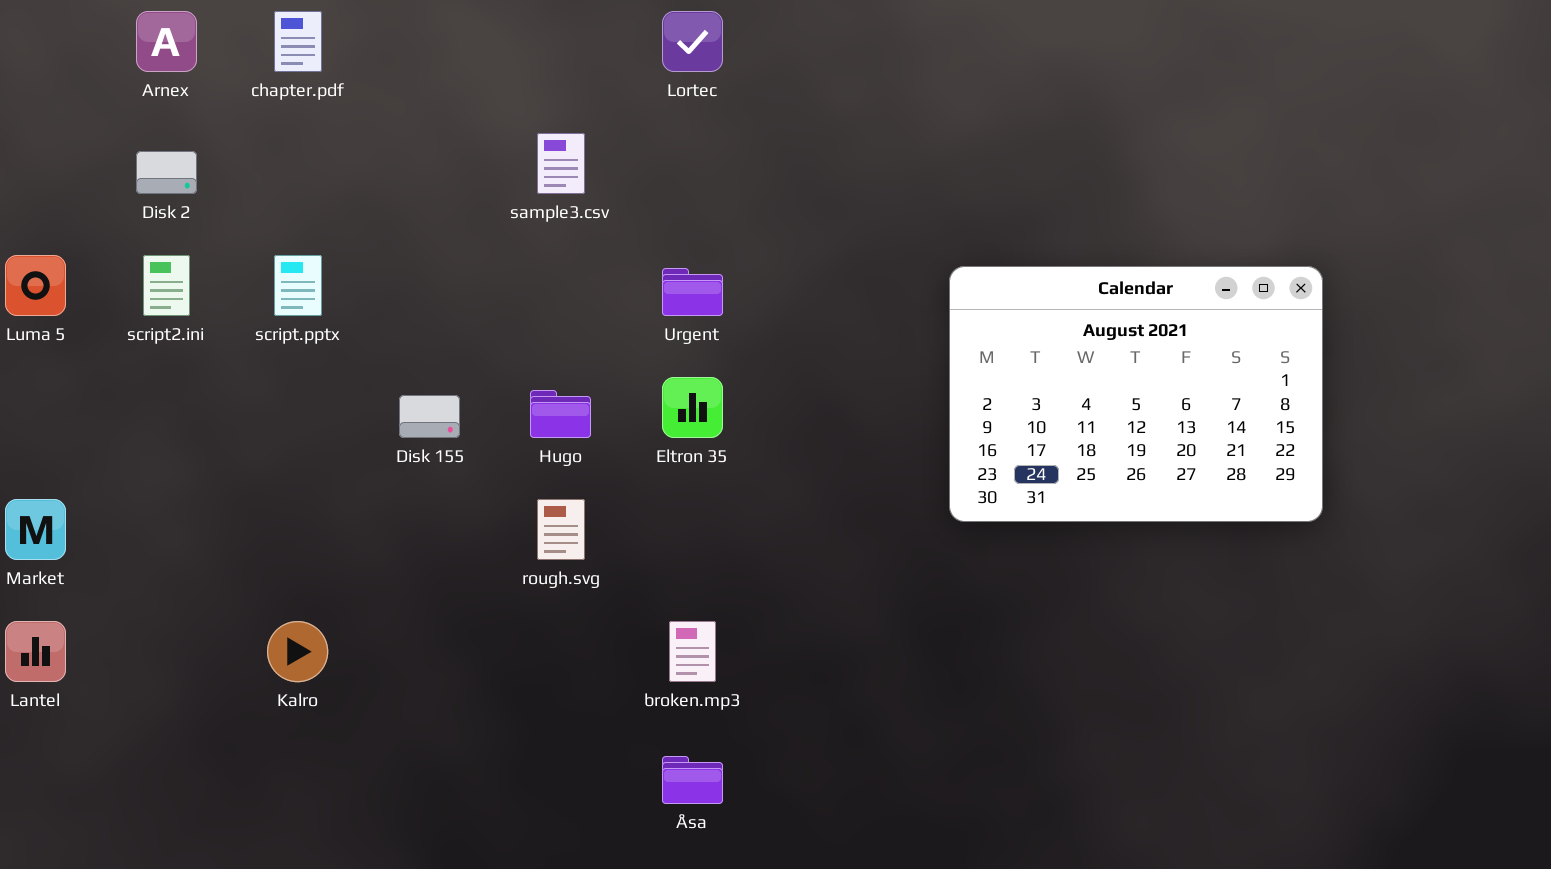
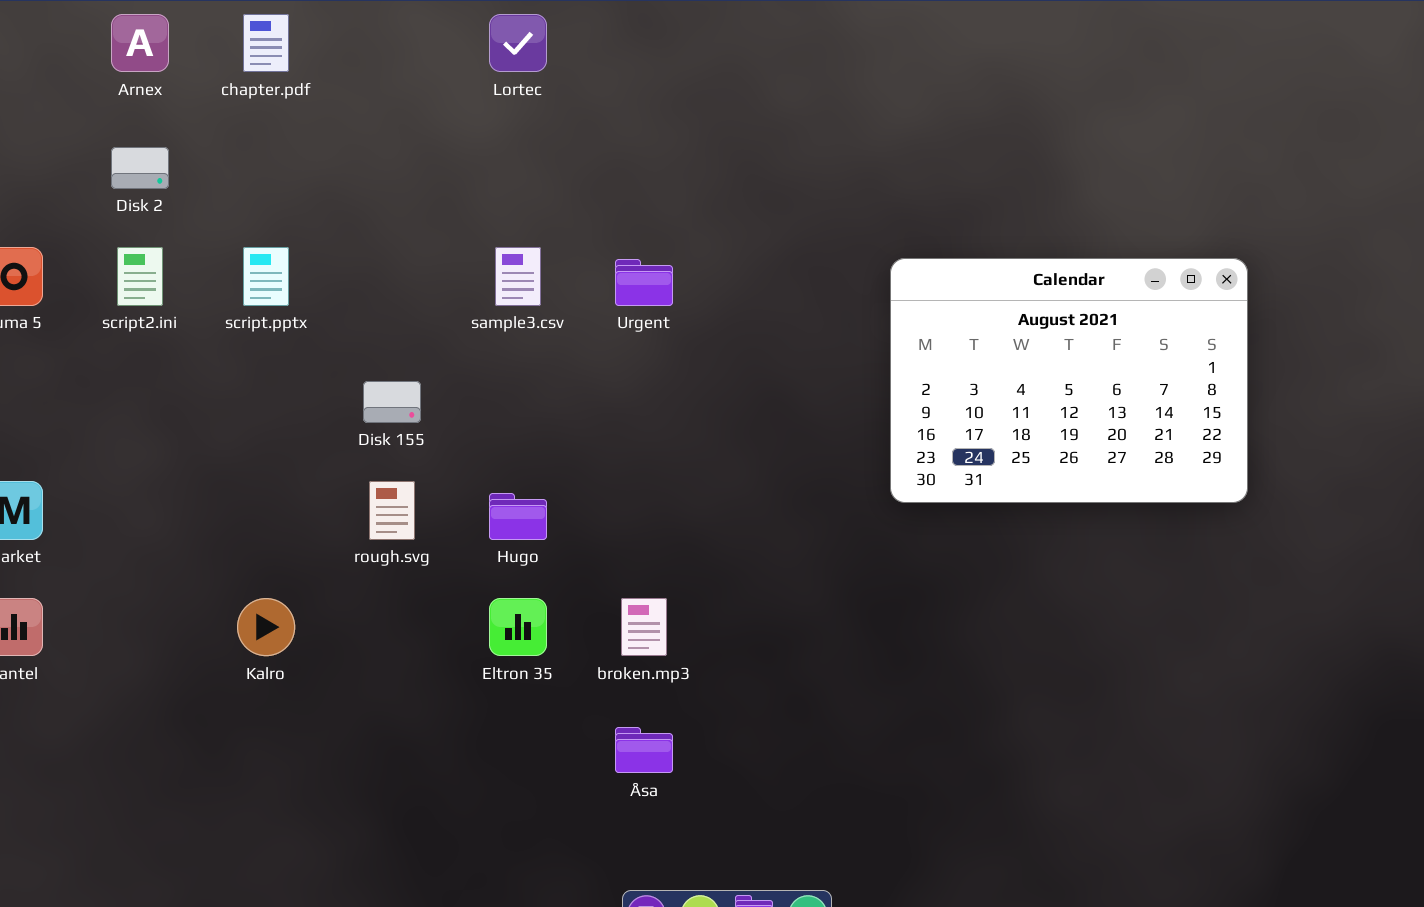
Lortec: [662,11,723,72] -> [489,14,547,72], moved
sample3.csv: [537,133,585,194] -> [495,247,541,306], moved
Eltron 35: [662,377,723,438] -> [489,598,547,656], moved
Hugo: [530,390,591,438] -> [489,493,547,540], moved
rough.svg: [537,499,585,560] -> [369,481,415,540], moved

